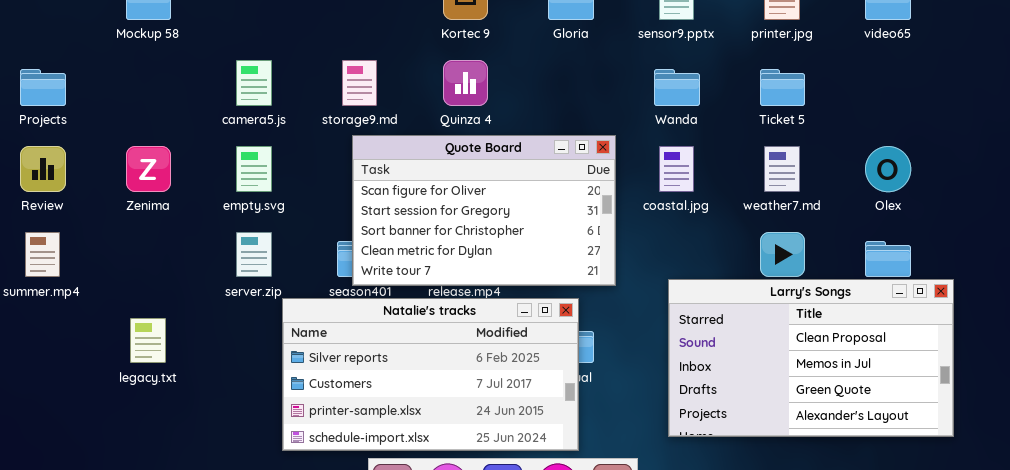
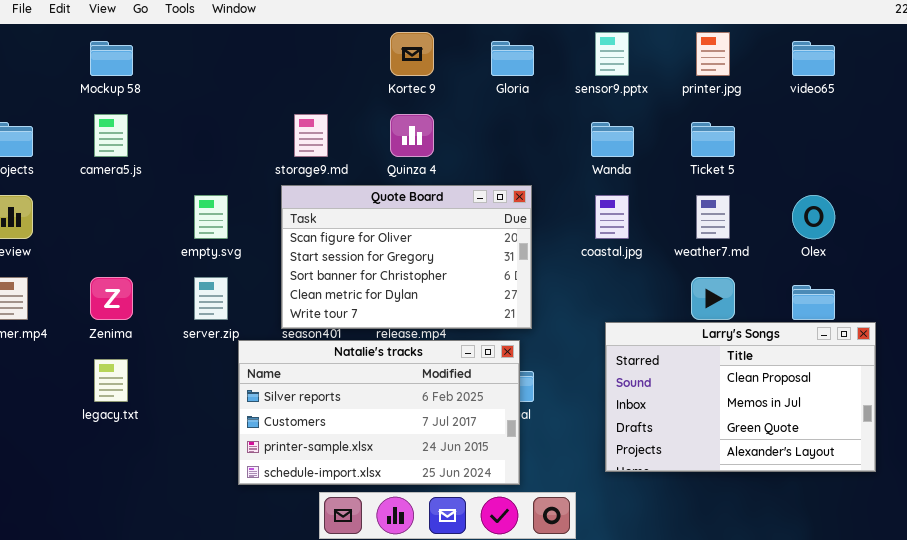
camera5.js: [236,60,272,106] -> [94,114,128,157], moved
Quote Board: [352,135,616,286] -> [281,185,532,329], moved
Zenima: [126,146,171,192] -> [90,277,133,320], moved

